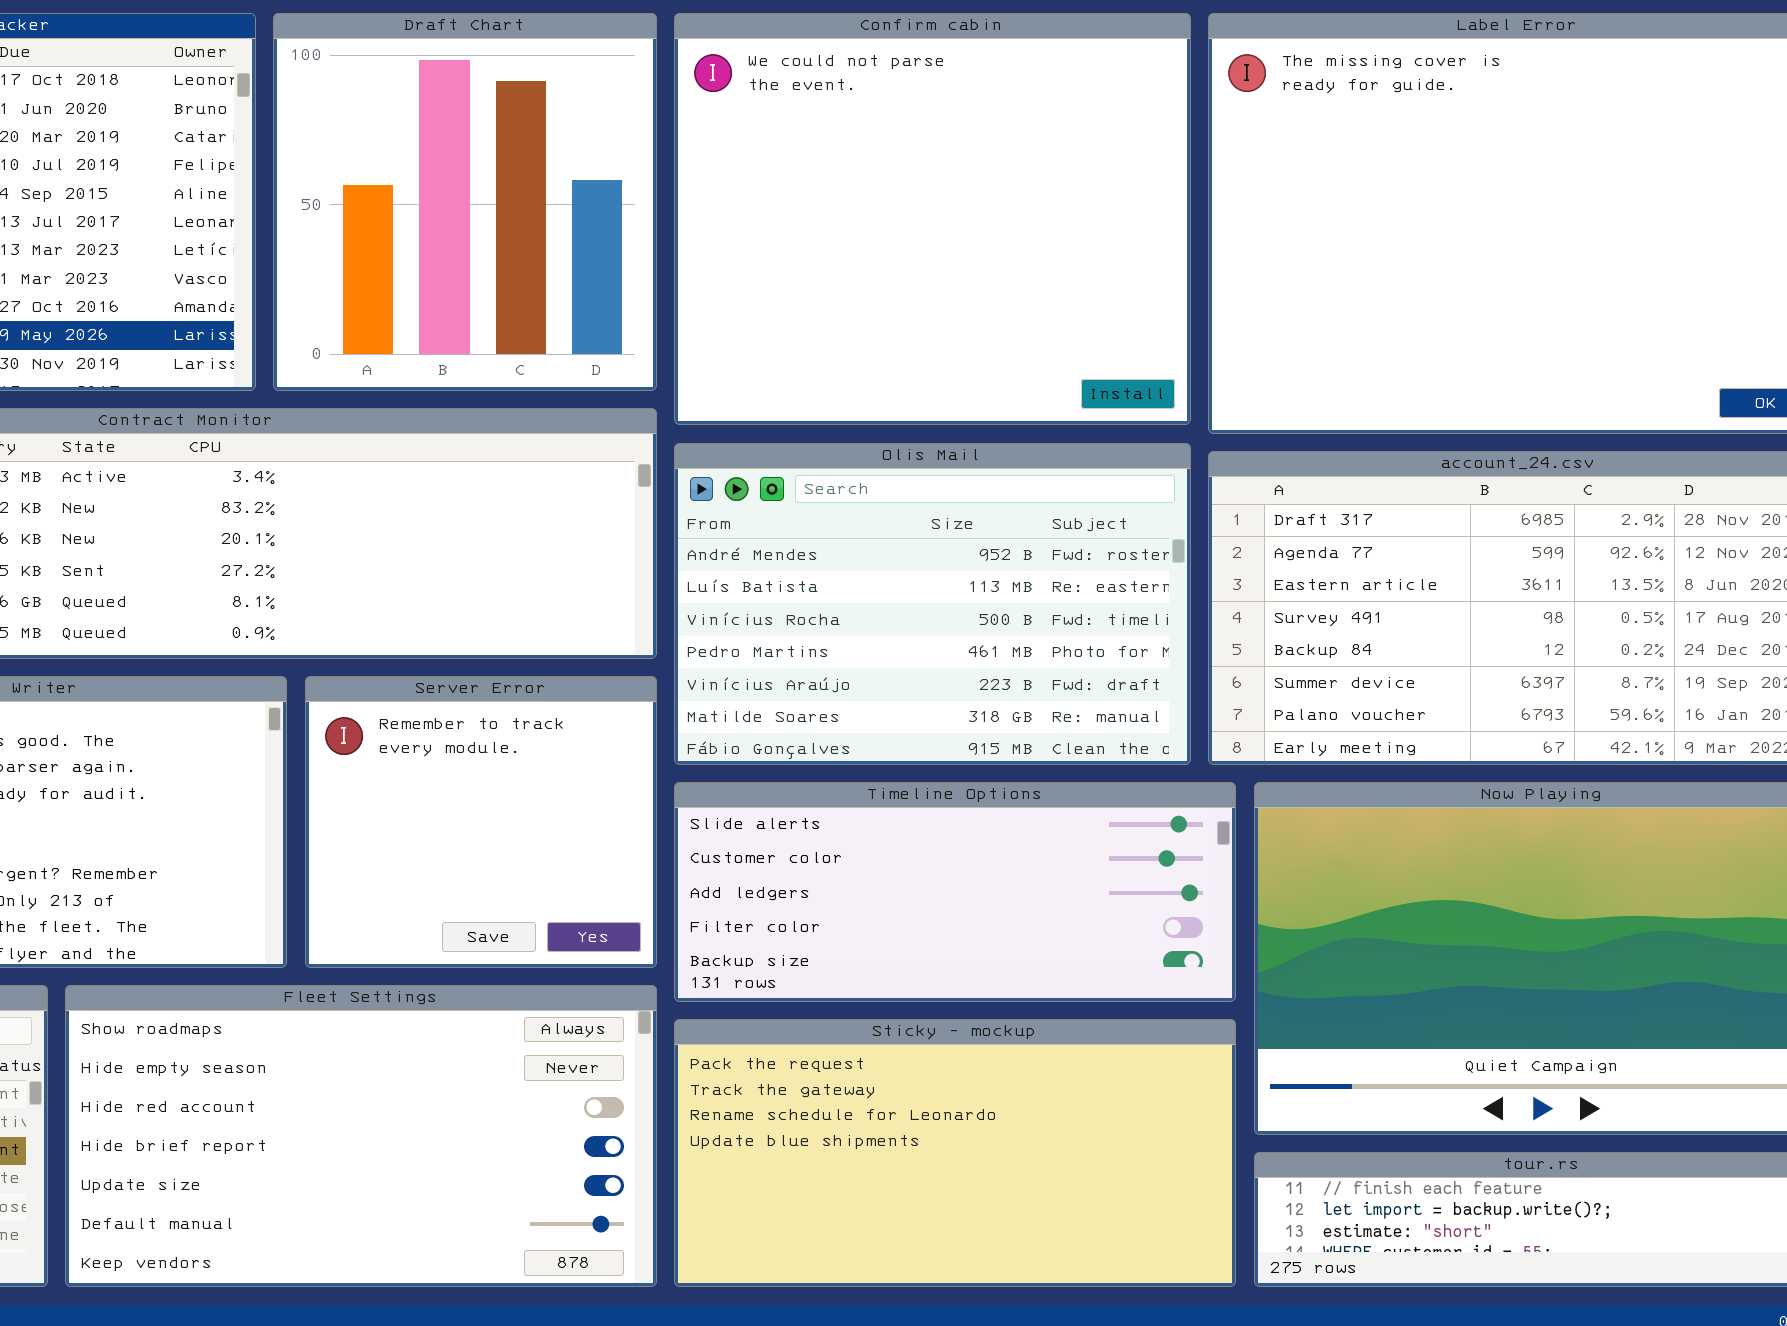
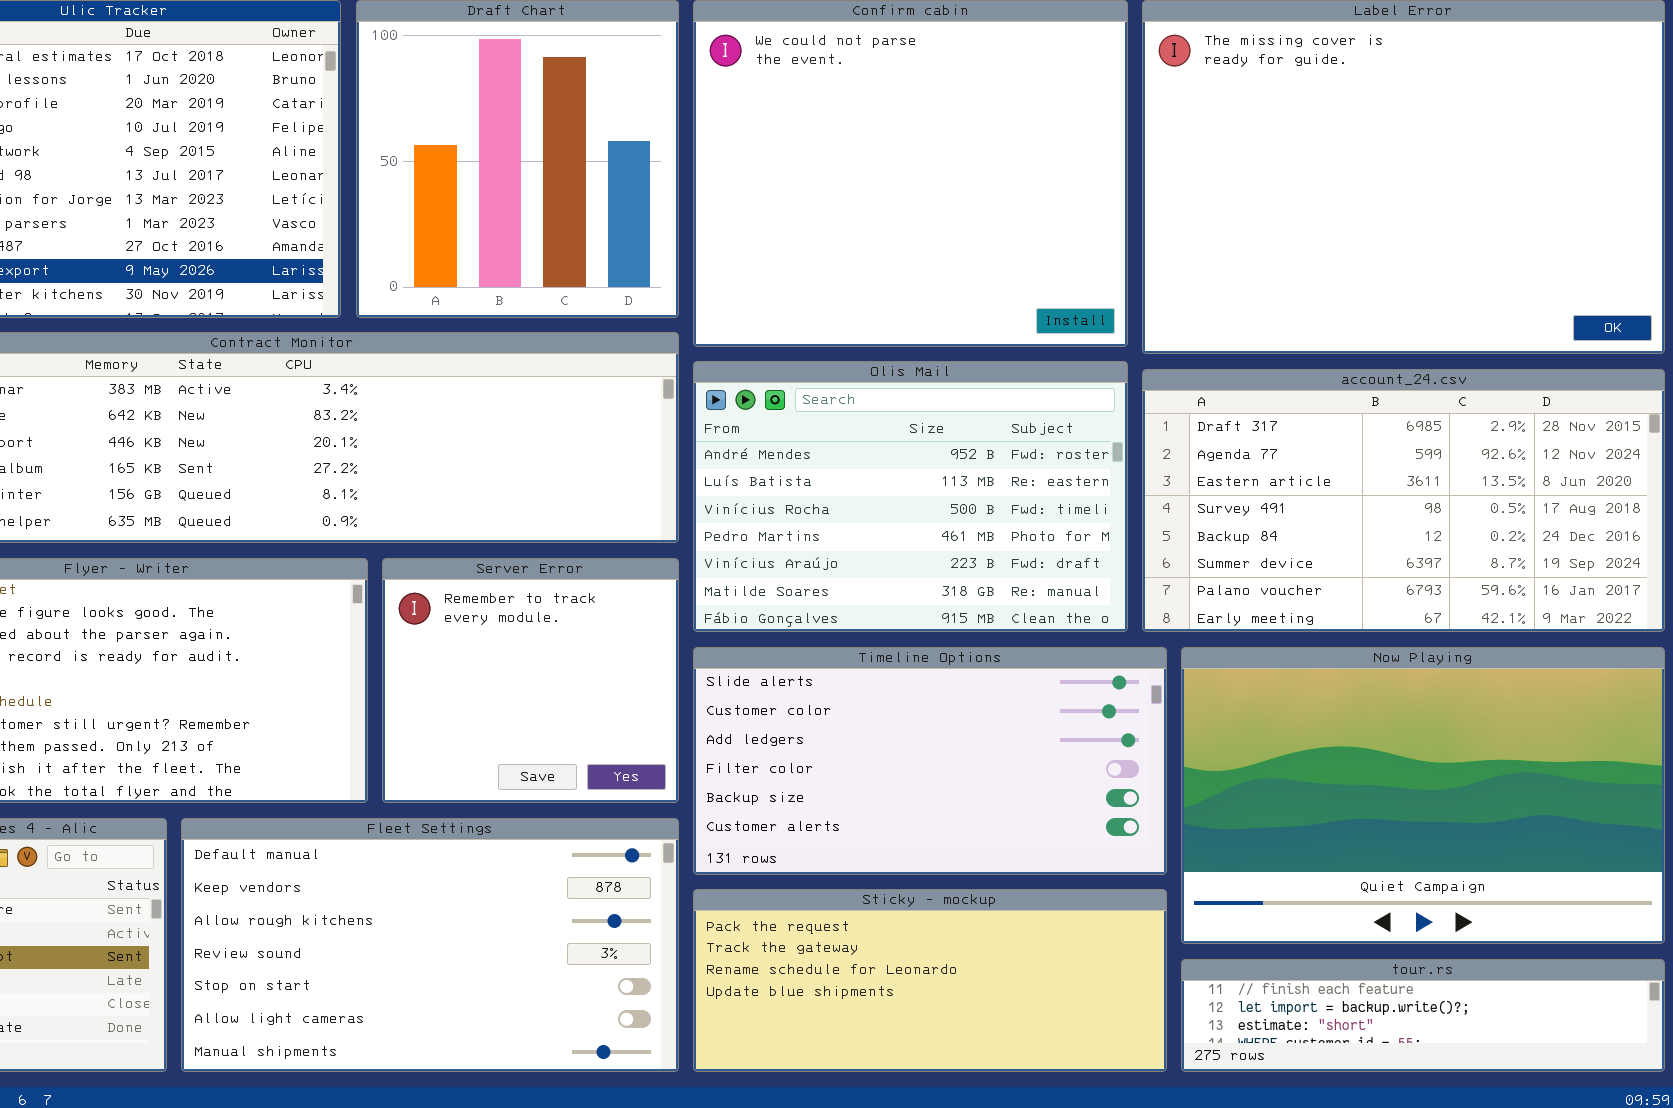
Timeline Options: [674,782,1236,1002] -> [693,647,1167,875], resized
Fleet Settings: [65,985,657,1287] -> [181,818,679,1072], scrolled down 5 rows
Sticky - mockup: [674,1019,1236,1287] -> [693,889,1167,1072], resized

